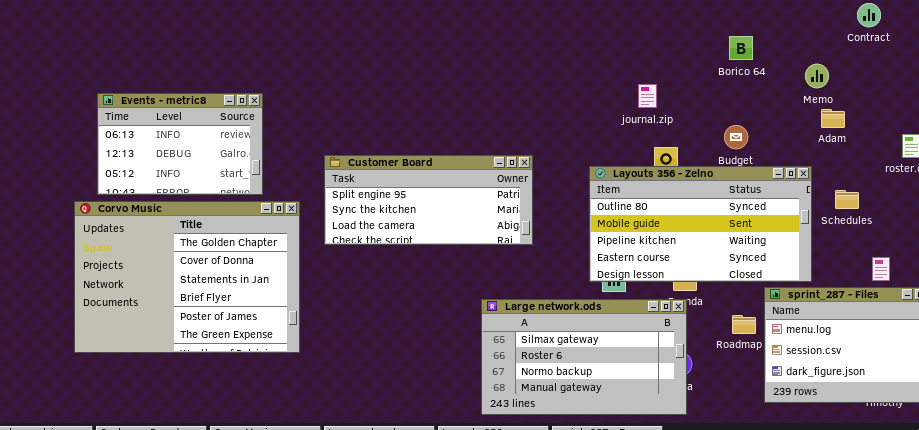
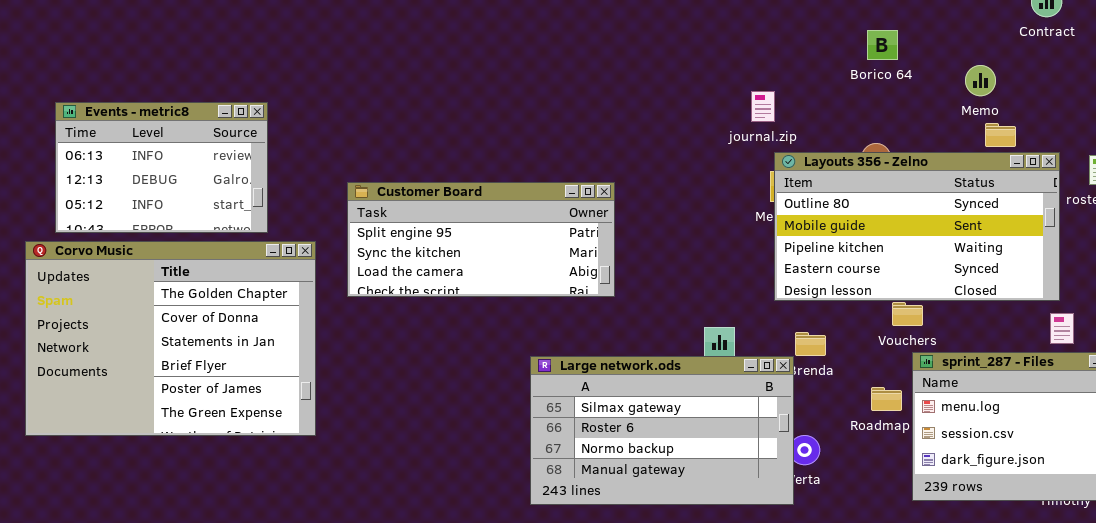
Layouts 356 - Zelno: [589,166,812,282] -> [774,152,1060,301], moved
Large network.ods: [481,299,687,415] -> [530,356,794,505], moved

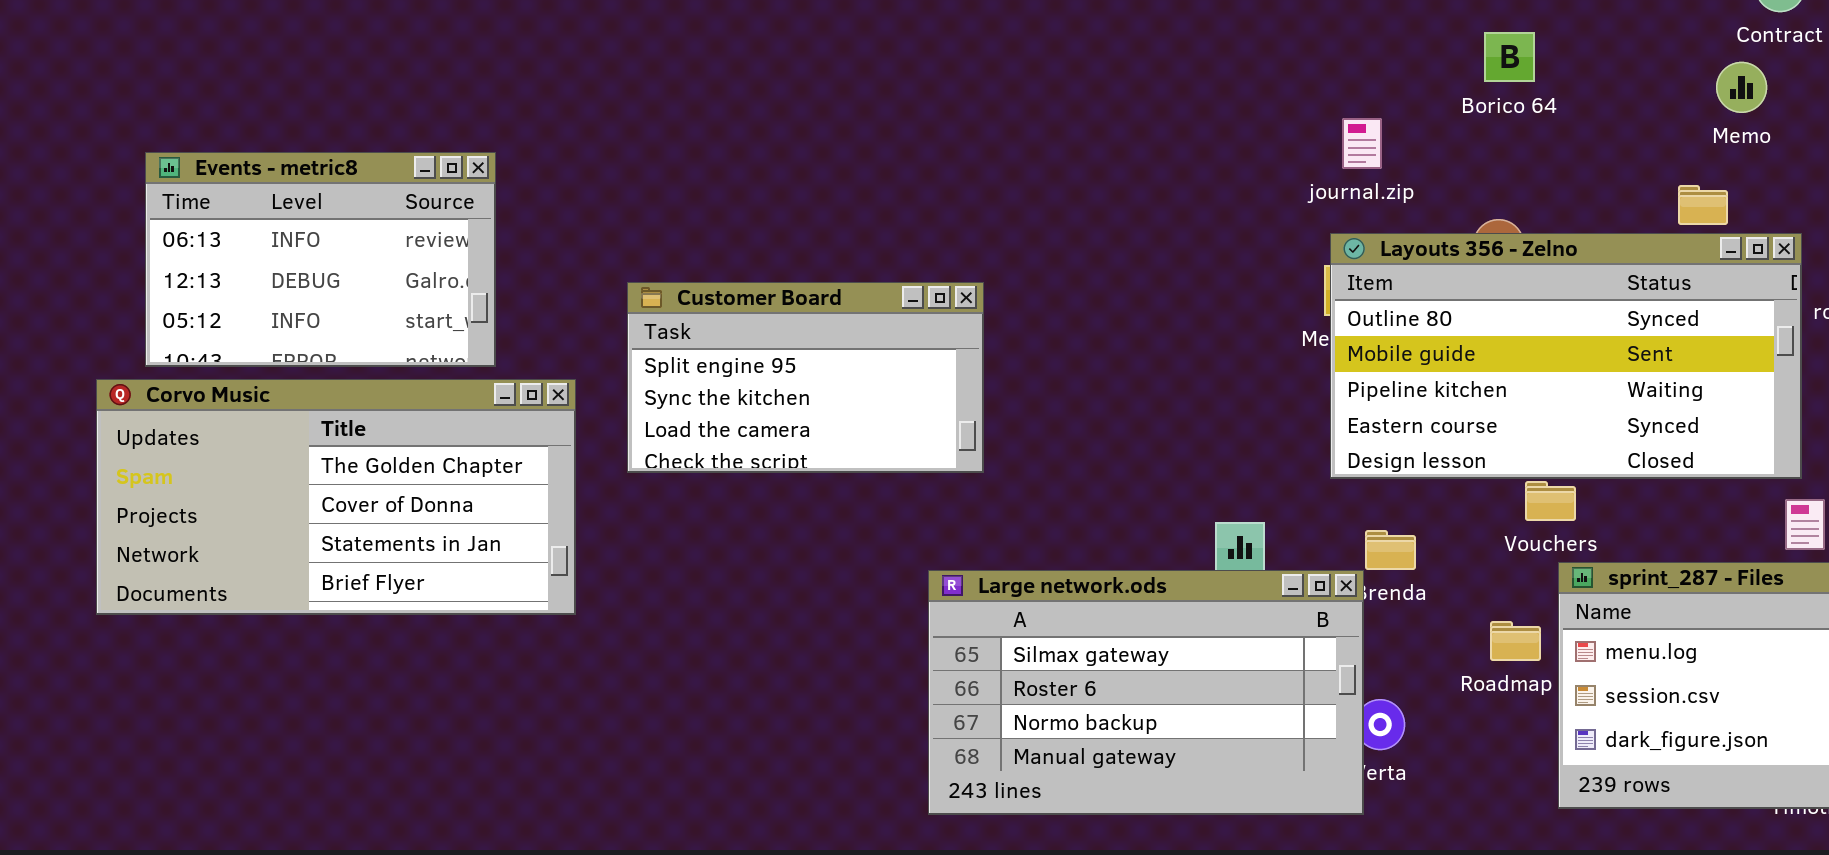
Memo: [965,65,996,96] -> [1716,62,1767,113], moved
journal.zip: [751,91,775,122] -> [1342,118,1382,169], moved
Customer Board: [347,182,615,297] -> [627,282,984,473], resized
Corvo Music: [25,241,316,436] -> [96,379,576,615], resized

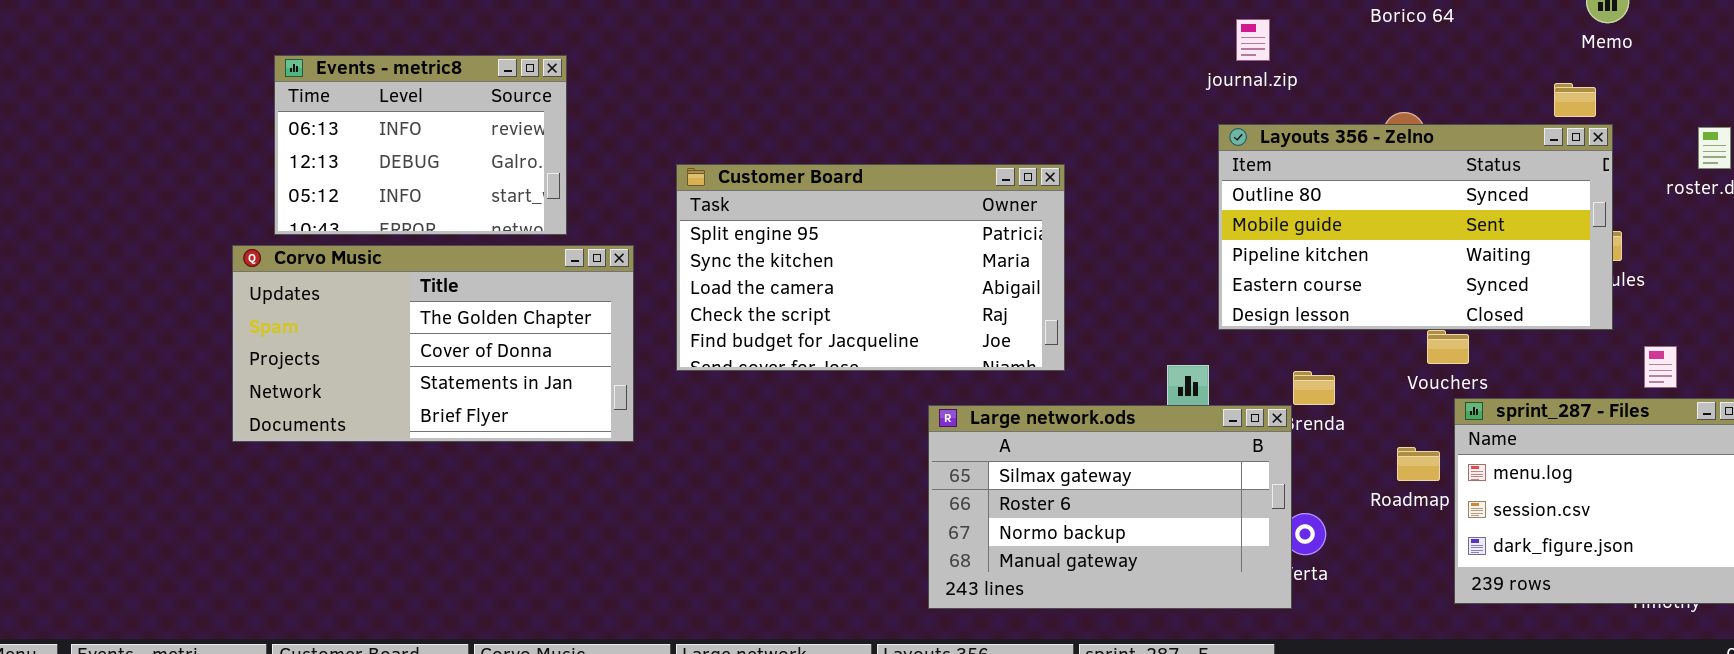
journal.zip: [1342,118,1382,169] -> [1236,19,1270,61], moved
Layouts 356 - Zelno: [1330,233,1802,479] -> [1218,124,1613,330], moved
Customer Board: [627,282,984,473] -> [676,164,1065,371], resized

